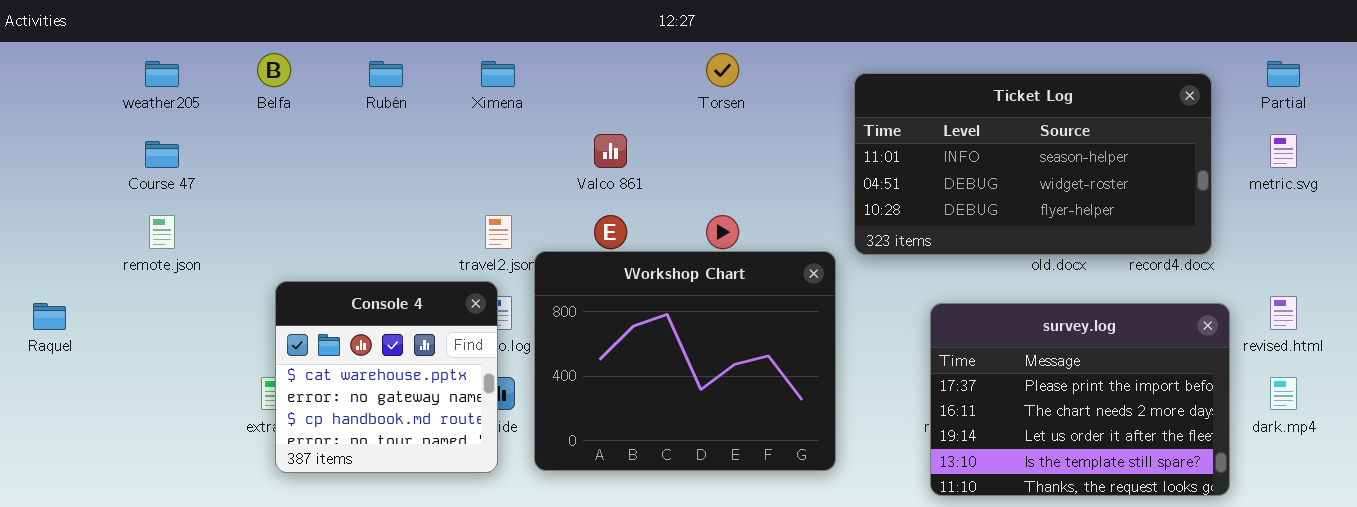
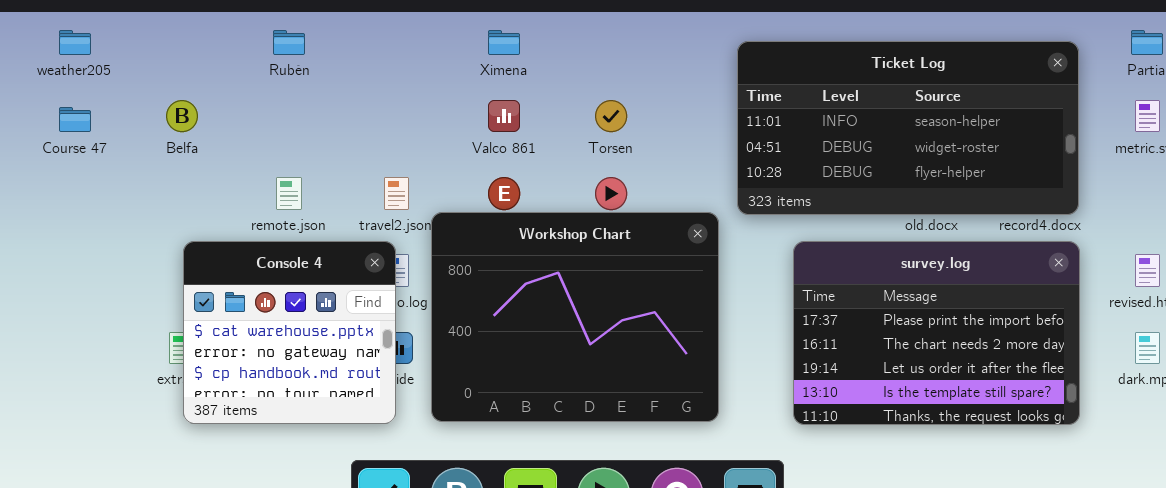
Belfa: [257,53,291,87] -> [166,100,198,132], moved
Torsen: [706,53,739,87] -> [595,100,627,132], moved
Ximena: [481,61,515,87] -> [488,30,520,55], moved
remote.json: [149,215,175,249] -> [276,177,302,210], moved
survey.log: [930,303,1230,496] -> [793,241,1080,425], moved

